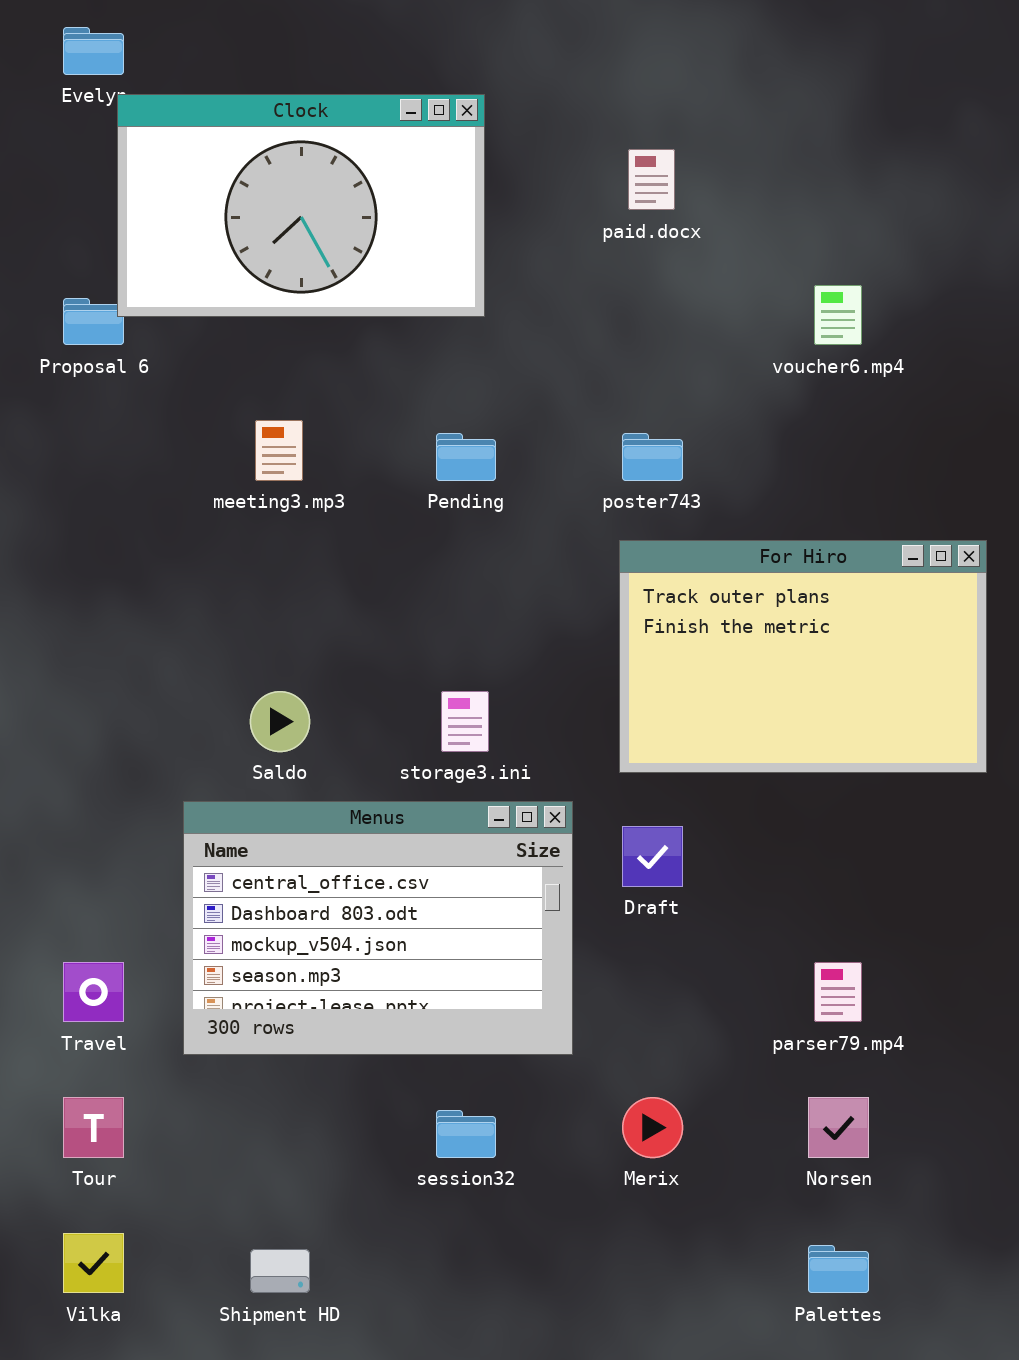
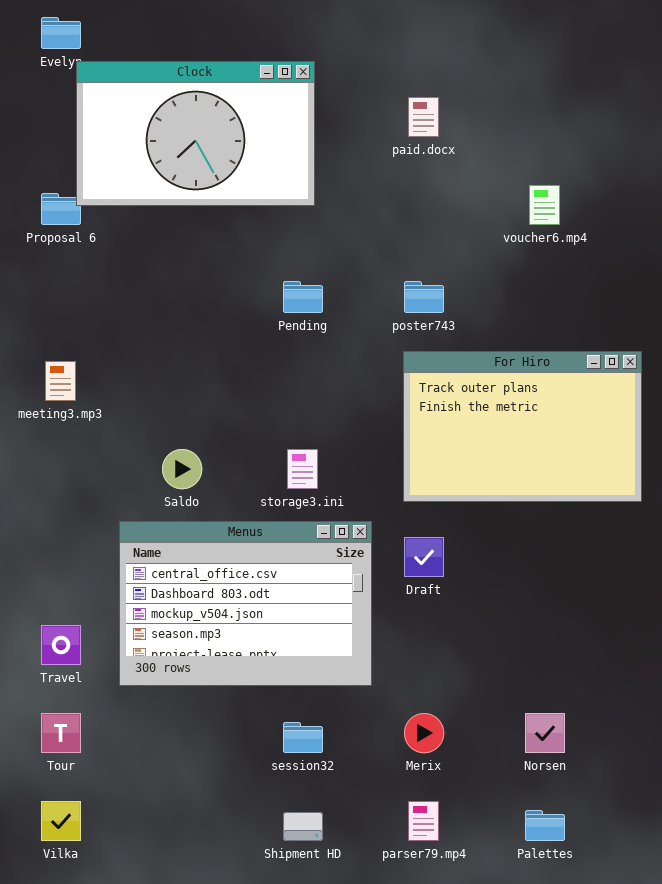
meeting3.mp3: [255,420,303,481] -> [45,361,76,401], moved
parser79.mp4: [814,962,862,1022] -> [408,801,439,841], moved
Shipment HD: [250,1249,310,1293] -> [283,812,323,841], moved

